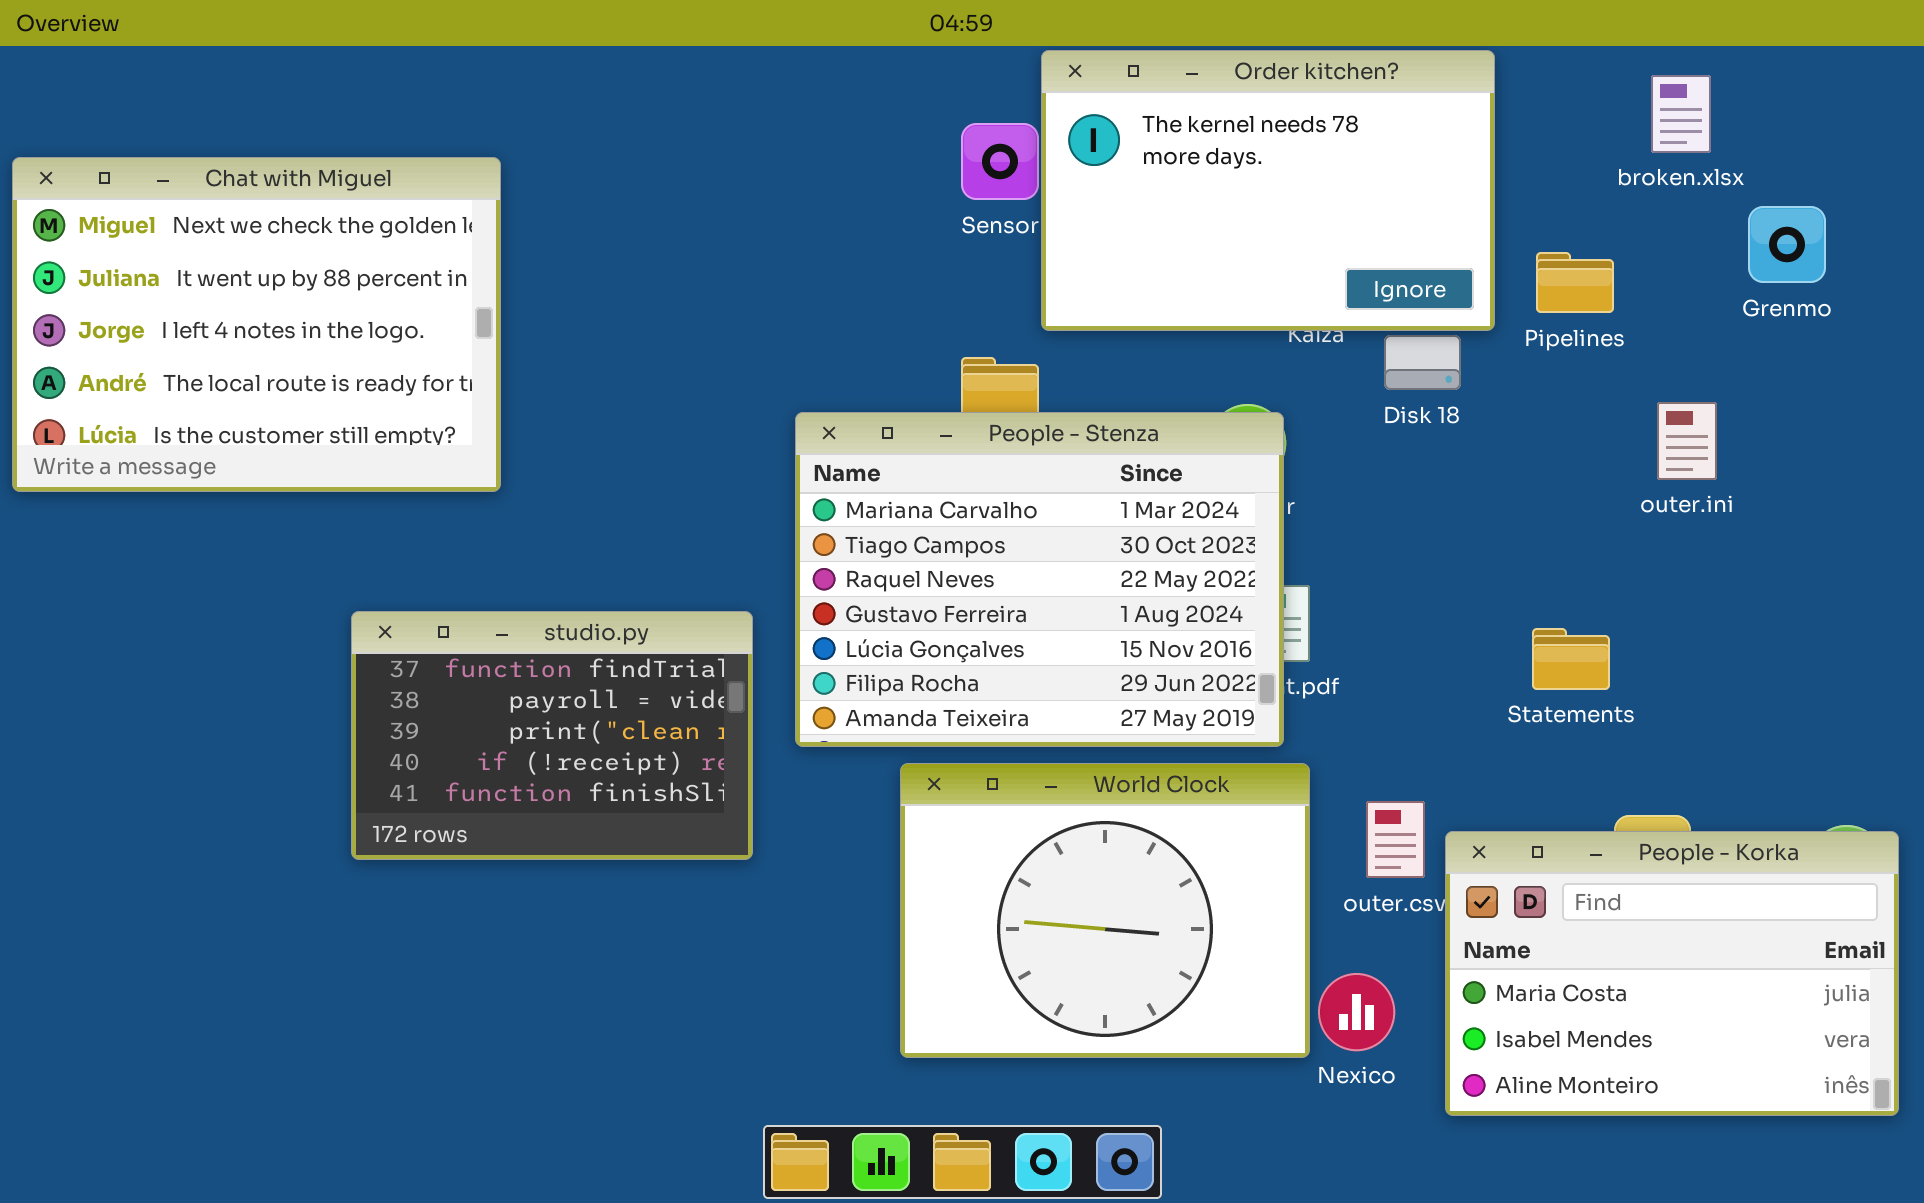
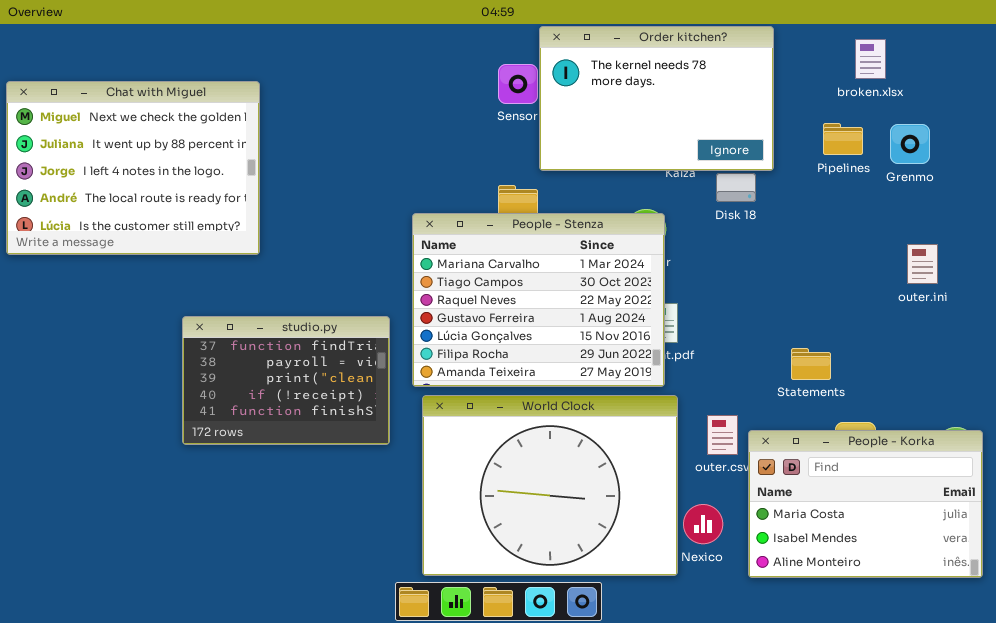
Grenmo: [1748,206,1826,283] -> [890,124,930,164], moved
Pipelines: [1536,252,1614,313] -> [823,123,863,155], moved
outer.ini: [1657,402,1717,480] -> [907,244,938,284], moved
Statements: [1532,628,1610,690] -> [791,348,831,380], moved
World Clock: [900,763,1310,1058] -> [422,395,678,576], resized

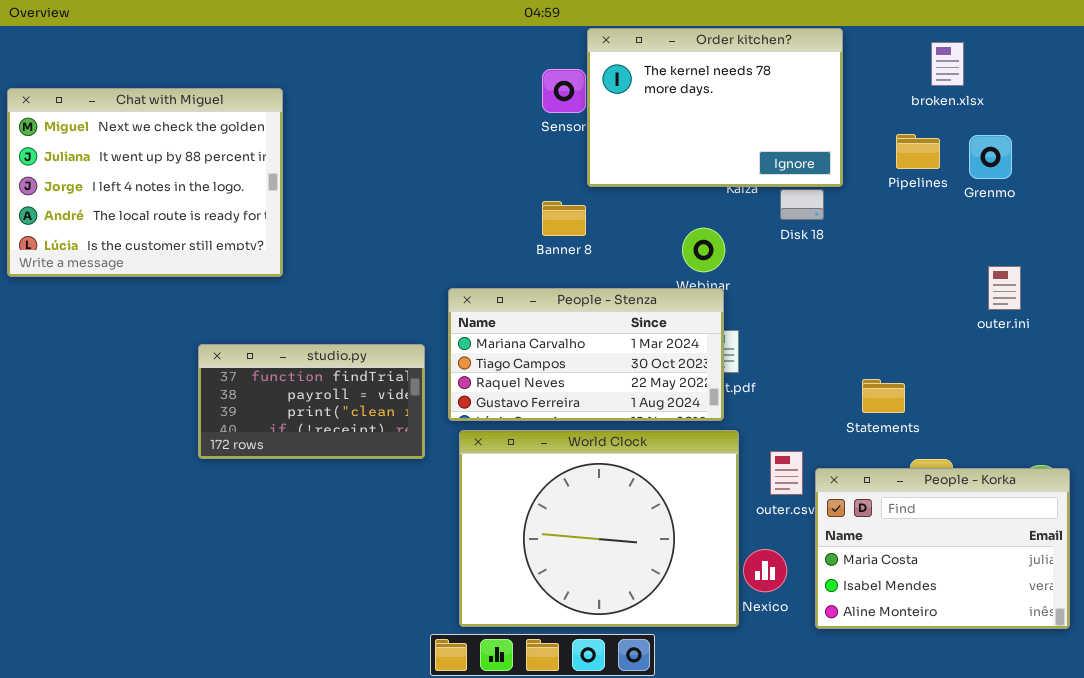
People - Stenza: [412,213,665,387] -> [448,288,724,421], resized
studio.py: [182,316,390,445] -> [198,344,425,459], resized

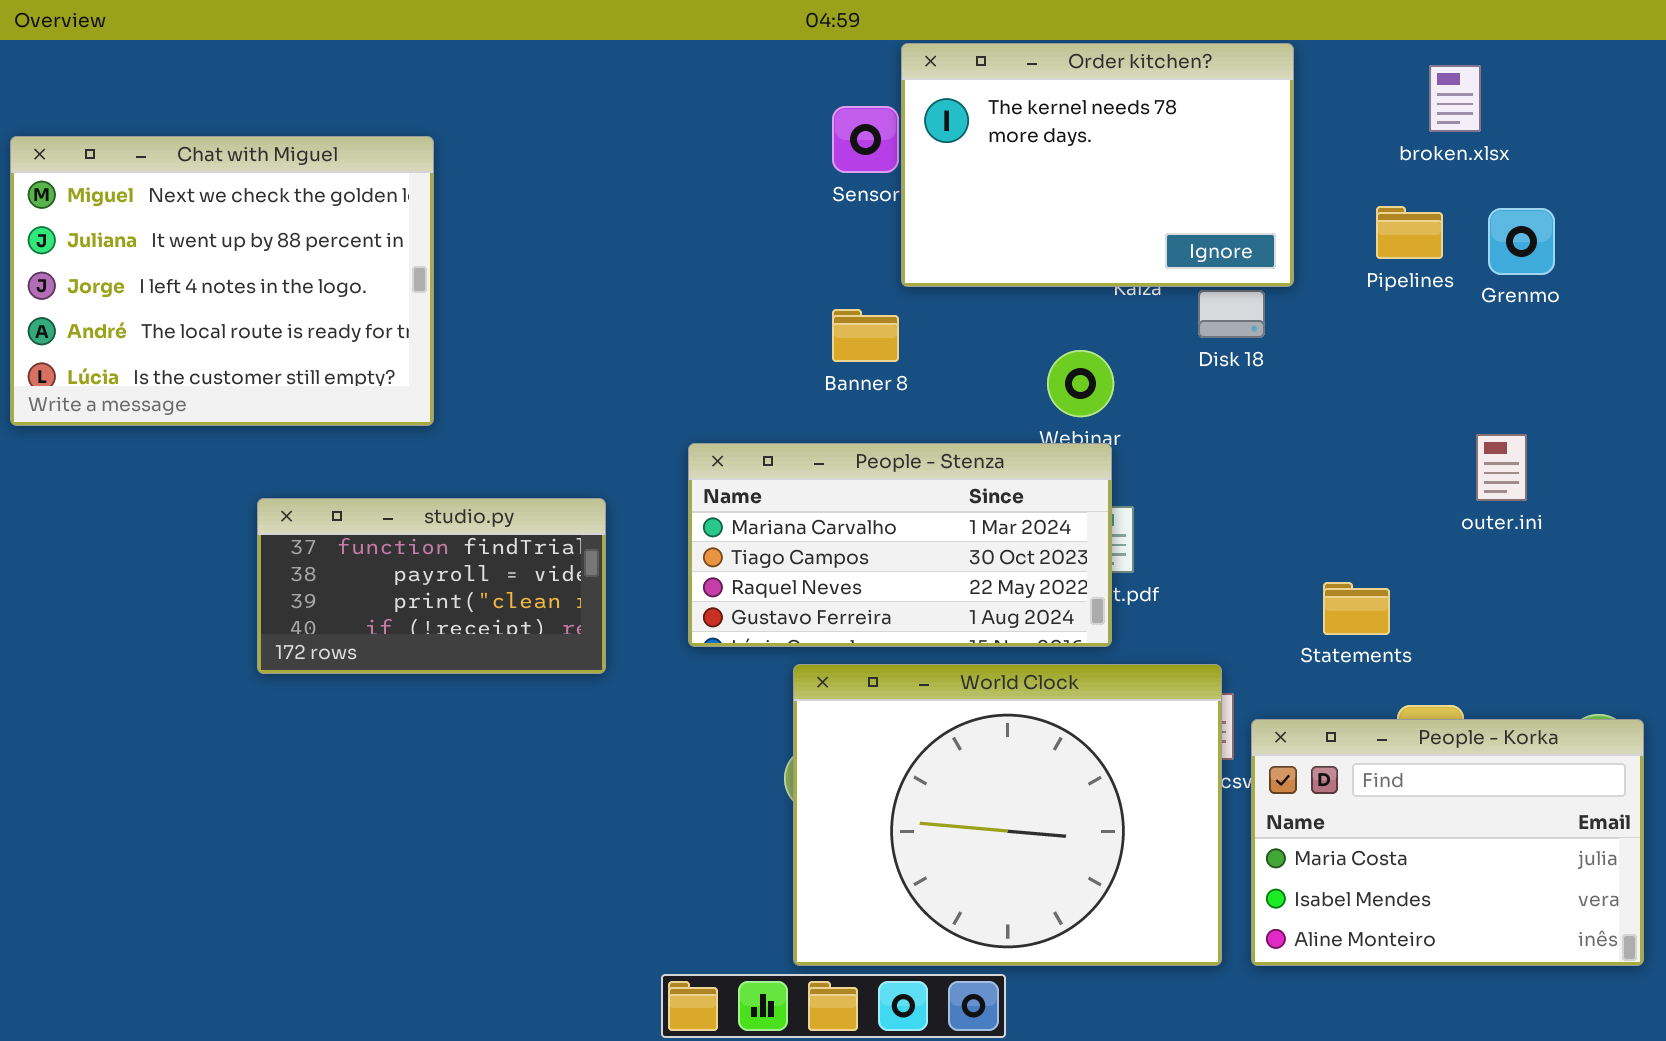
outer.ini: [988,266,1021,310] -> [1476,434,1527,501], moved
studio.py: [198,344,425,459] -> [257,498,606,674], moved
World Clock: [459,430,739,627] -> [793,664,1222,966], moved

